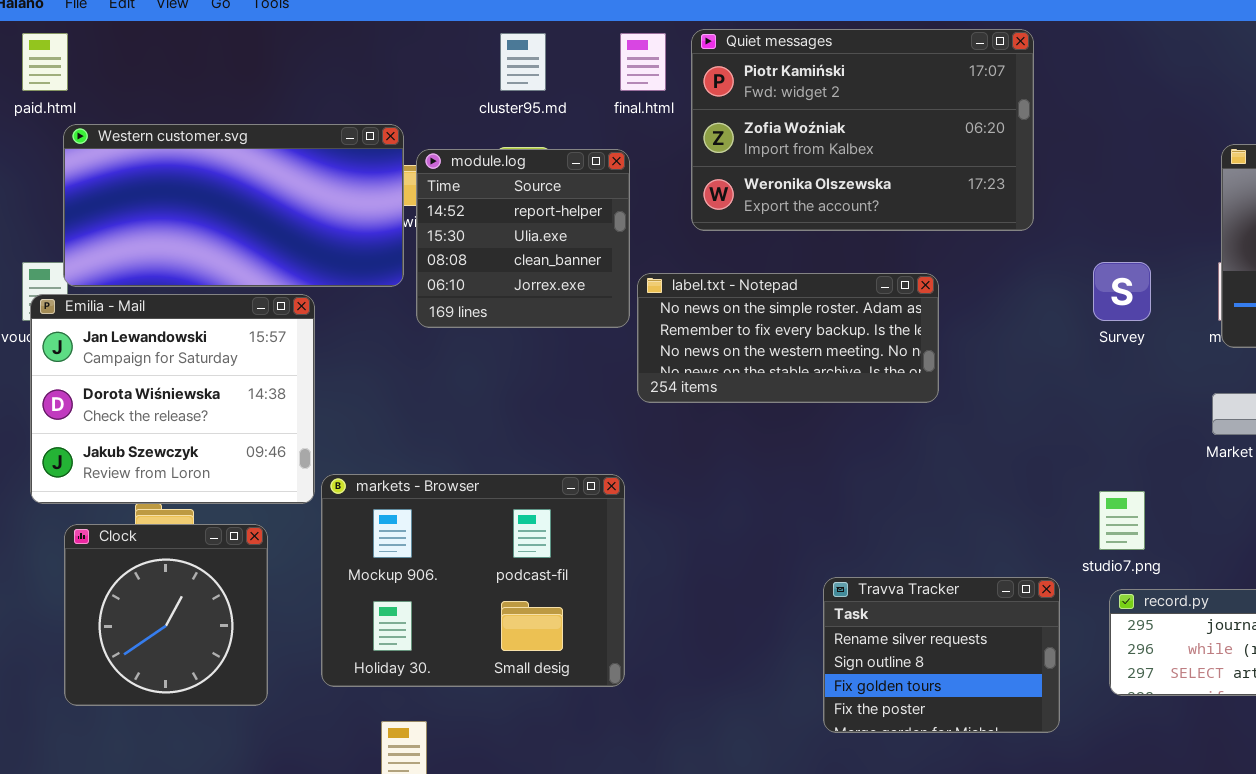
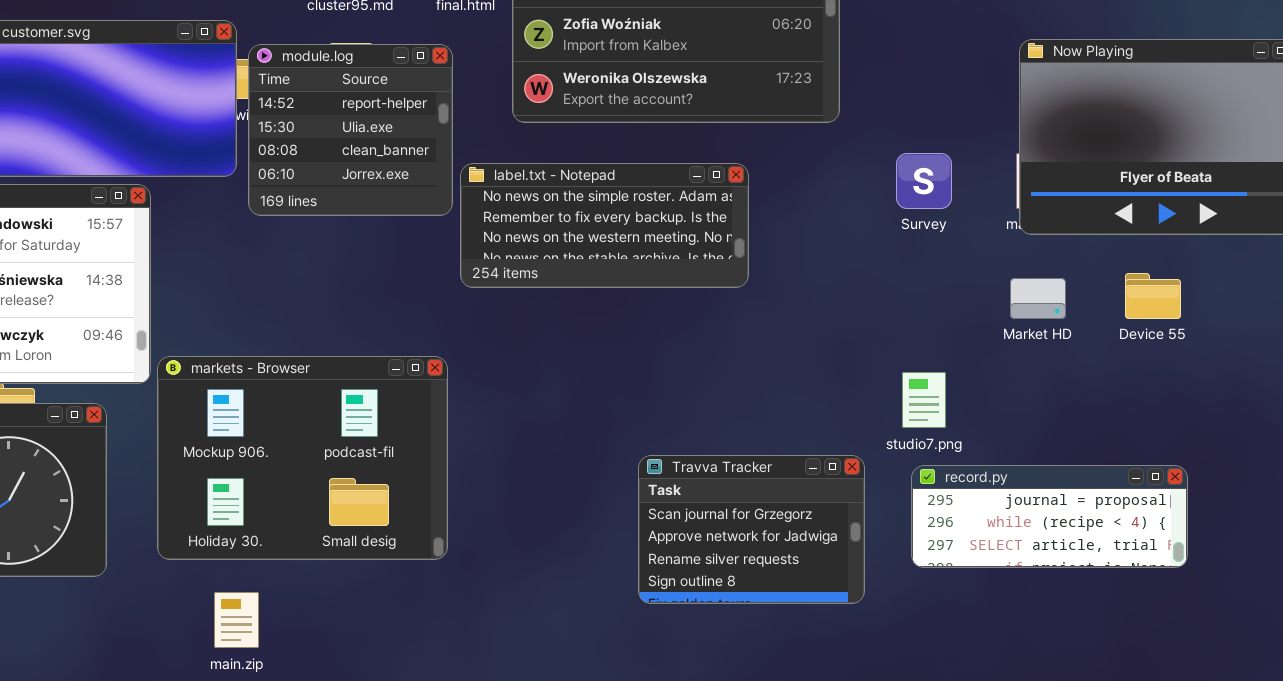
Travva Tracker: [823,577,1060,733] -> [638,455,865,604], scrolled up 2 rows

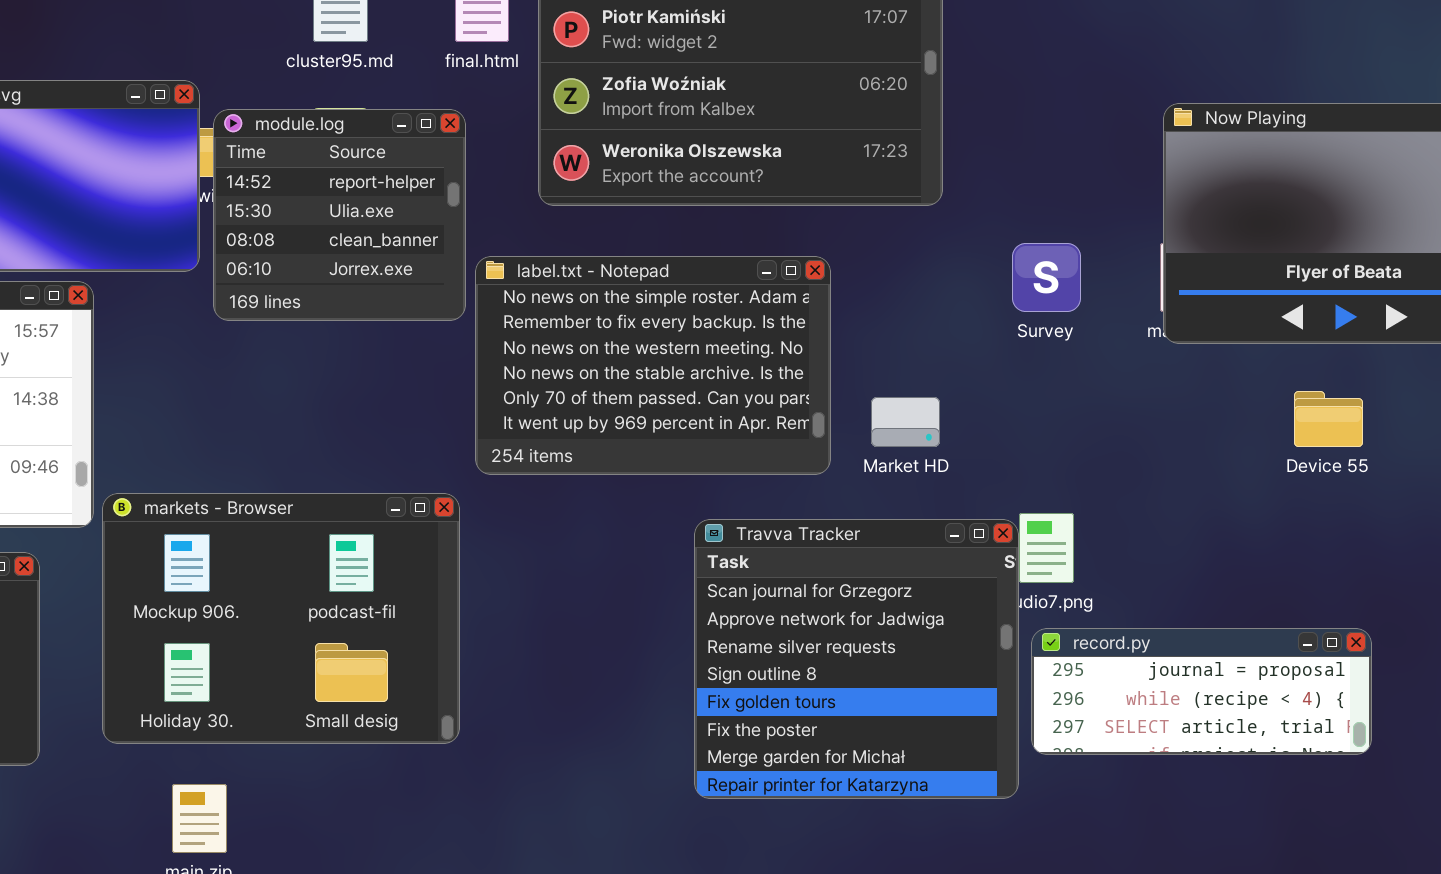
label.txt - Notepad: [460,163,749,288] -> [475,256,831,475], resized
Market HD: [1010,278,1066,319] -> [871,397,940,447], moved
Travva Tracker: [638,455,865,604] -> [694,519,1019,799], resized

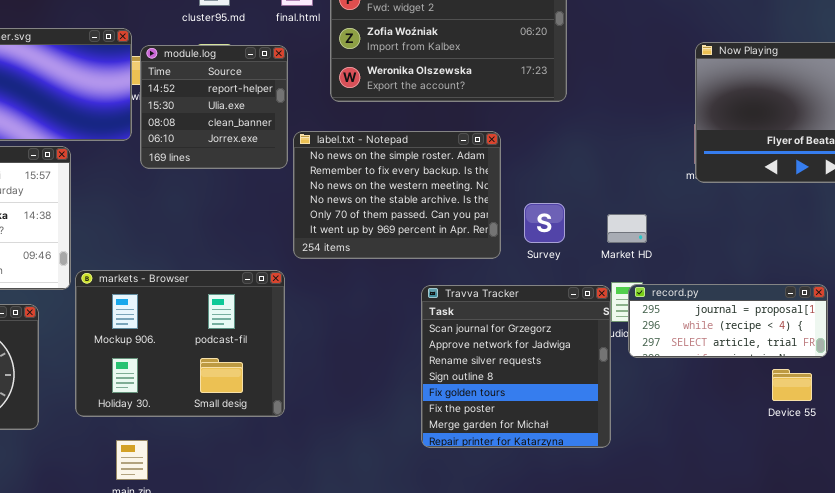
Survey: [1012,243,1081,312] -> [524,203,565,243], moved
Device 55: [1294,391,1363,447] -> [772,369,812,401], moved
Market HD: [871,397,940,447] -> [607,214,647,243], moved
record.py: [1031,628,1372,755] -> [628,284,828,358], moved

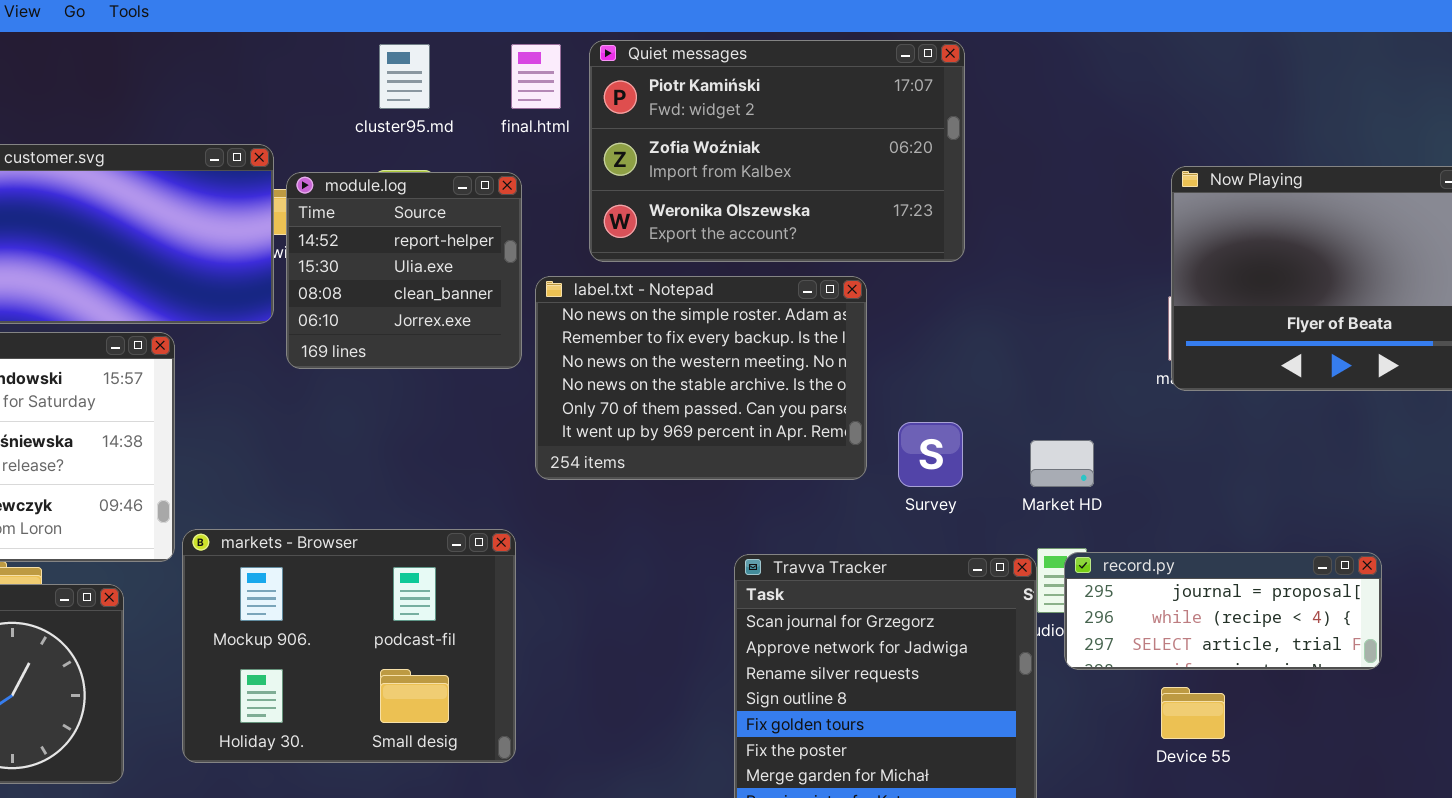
label.txt - Notepad: [293,131,501,259] -> [535,276,867,480], moved
Device 55: [772,369,812,401] -> [1161,687,1225,739], moved

